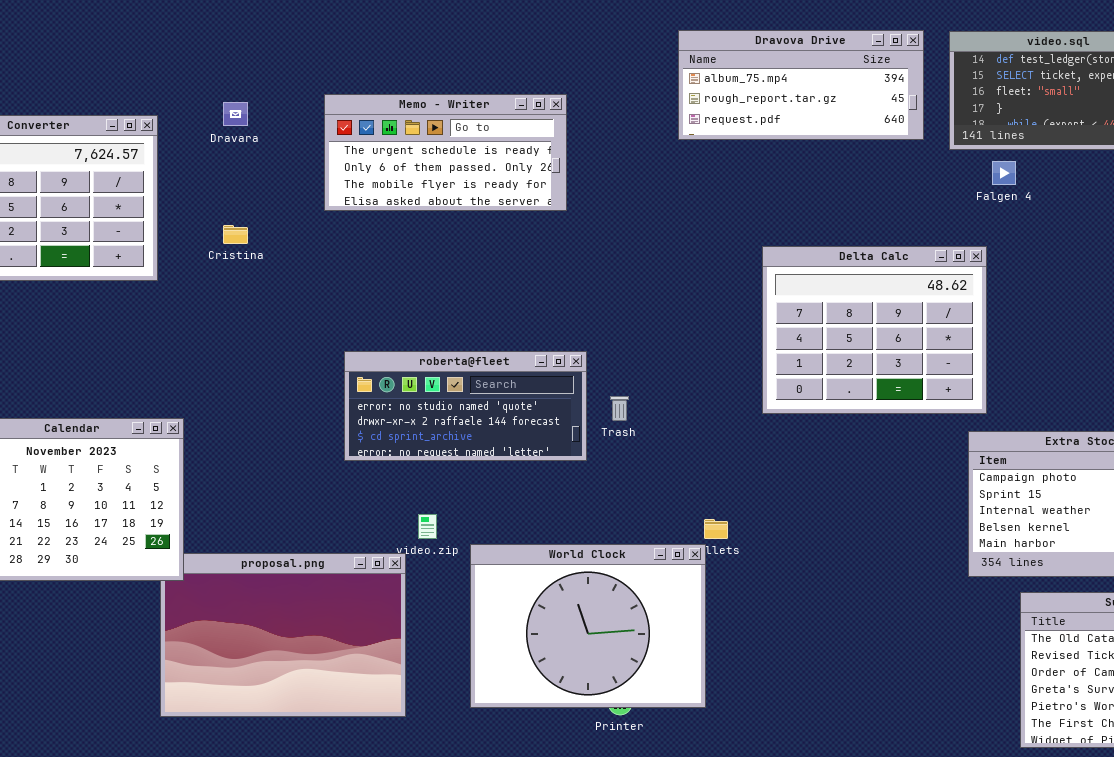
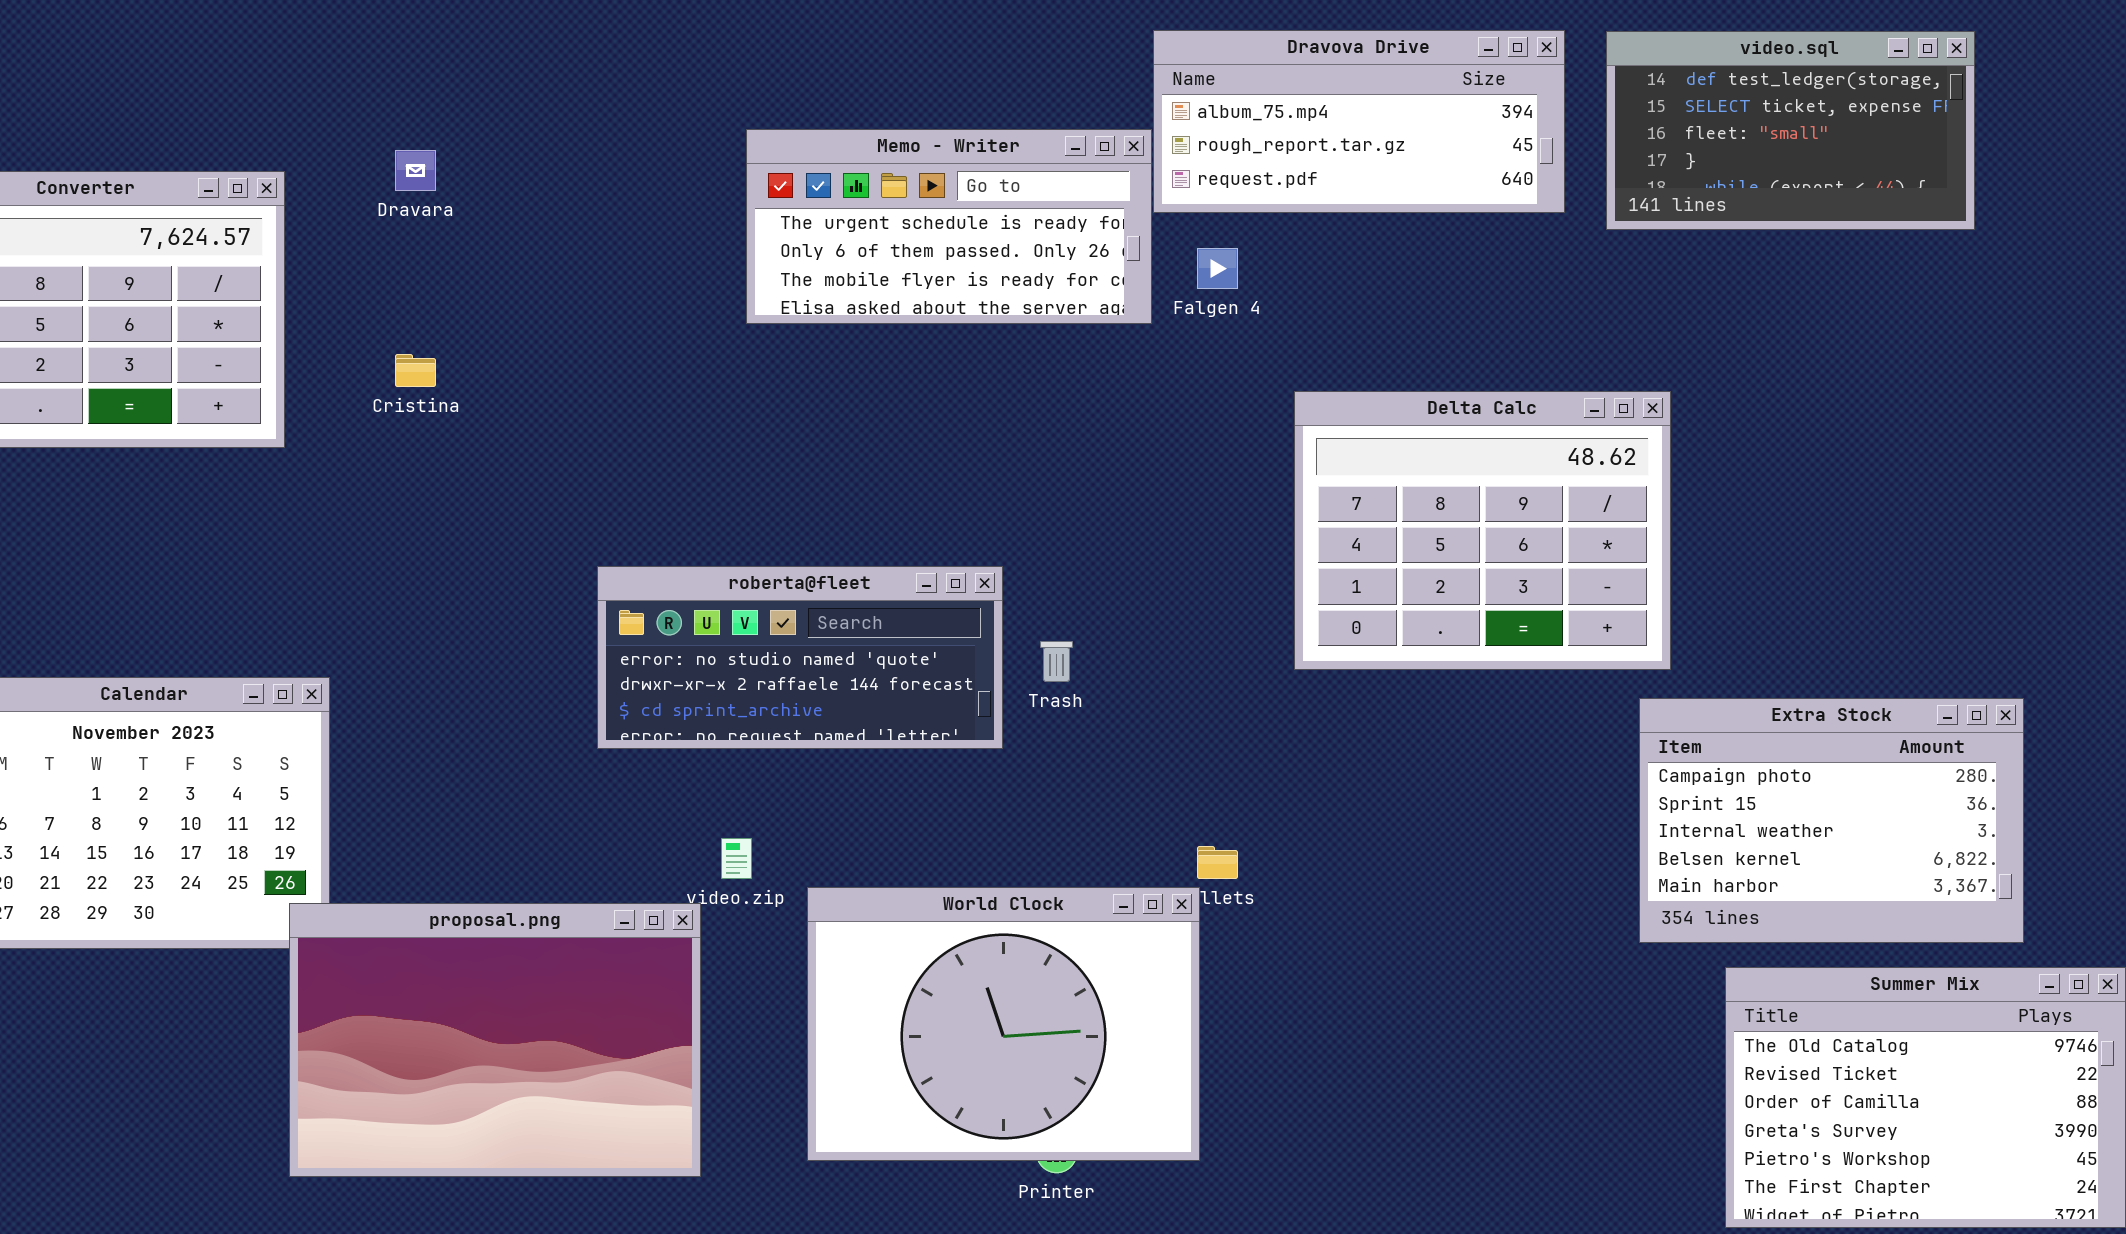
Memo - Writer: [324,94,567,211] -> [746,129,1152,324], moved
Falgen 4: [992,161,1016,185] -> [1197,248,1238,289], moved
proposal.png: [160,553,406,717] -> [289,903,701,1177], raised

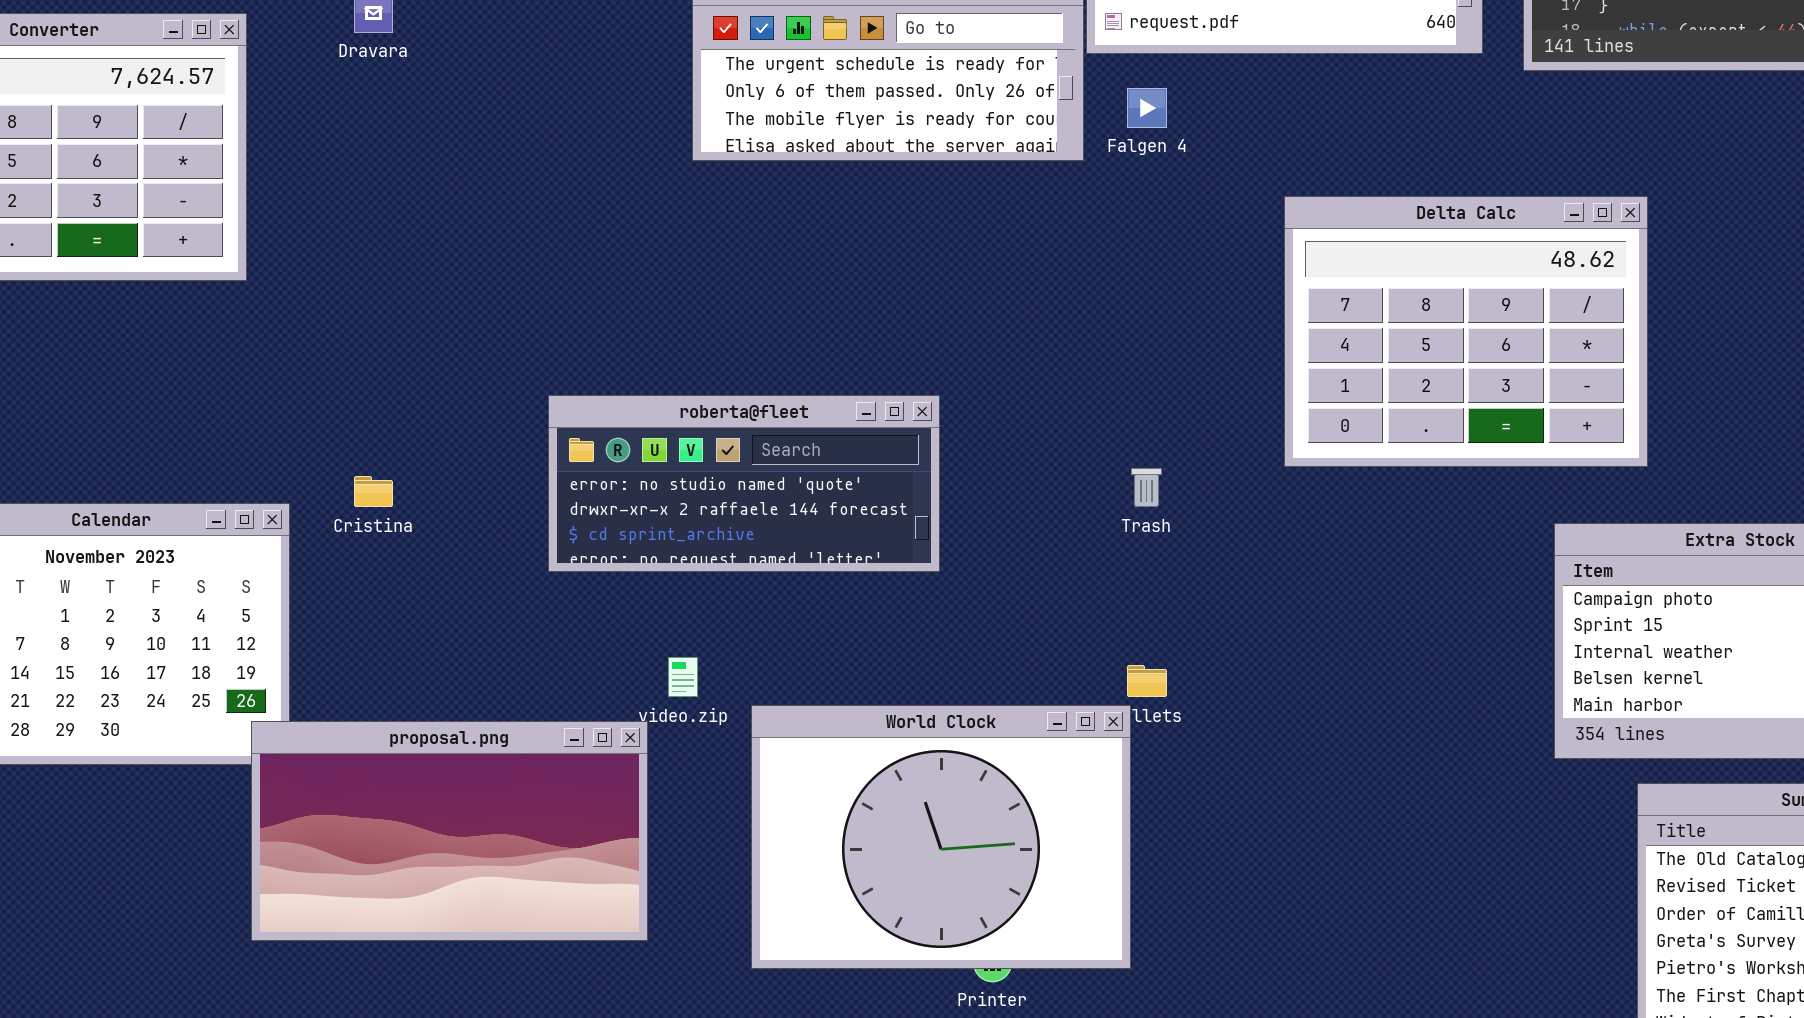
Cristina: [395,354,436,387] -> [354,476,393,507], moved
Delta Calc: [1294,391,1671,670] -> [1284,196,1648,467], moved
Trash: [1040,641,1073,682] -> [1131,468,1162,507], moved
proposal.png: [289,903,701,1177] -> [251,721,648,941], resized

